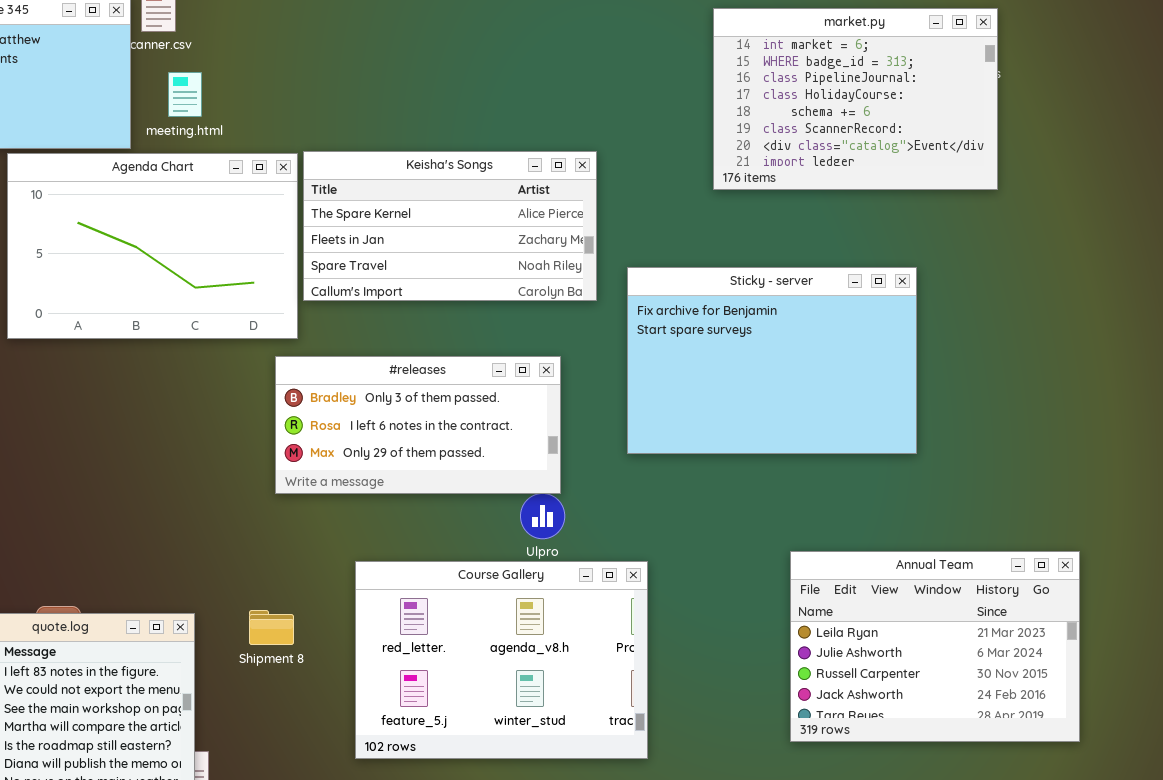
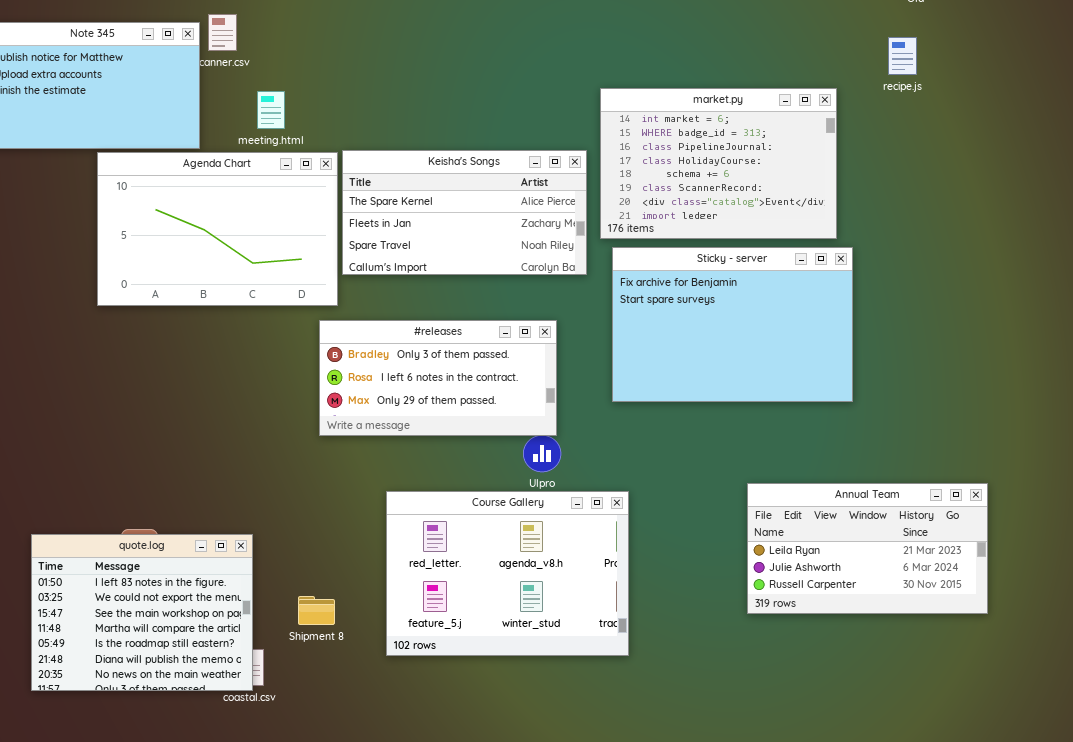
market.py: [713,8,998,190] -> [600,88,837,239], moved
meeting.html: [168,72,202,117] -> [257,91,285,129], moved
Annual Team: [790,551,1080,742] -> [747,483,988,614], resized
Shipment 8: [249,610,294,645] -> [298,596,335,625], moved

